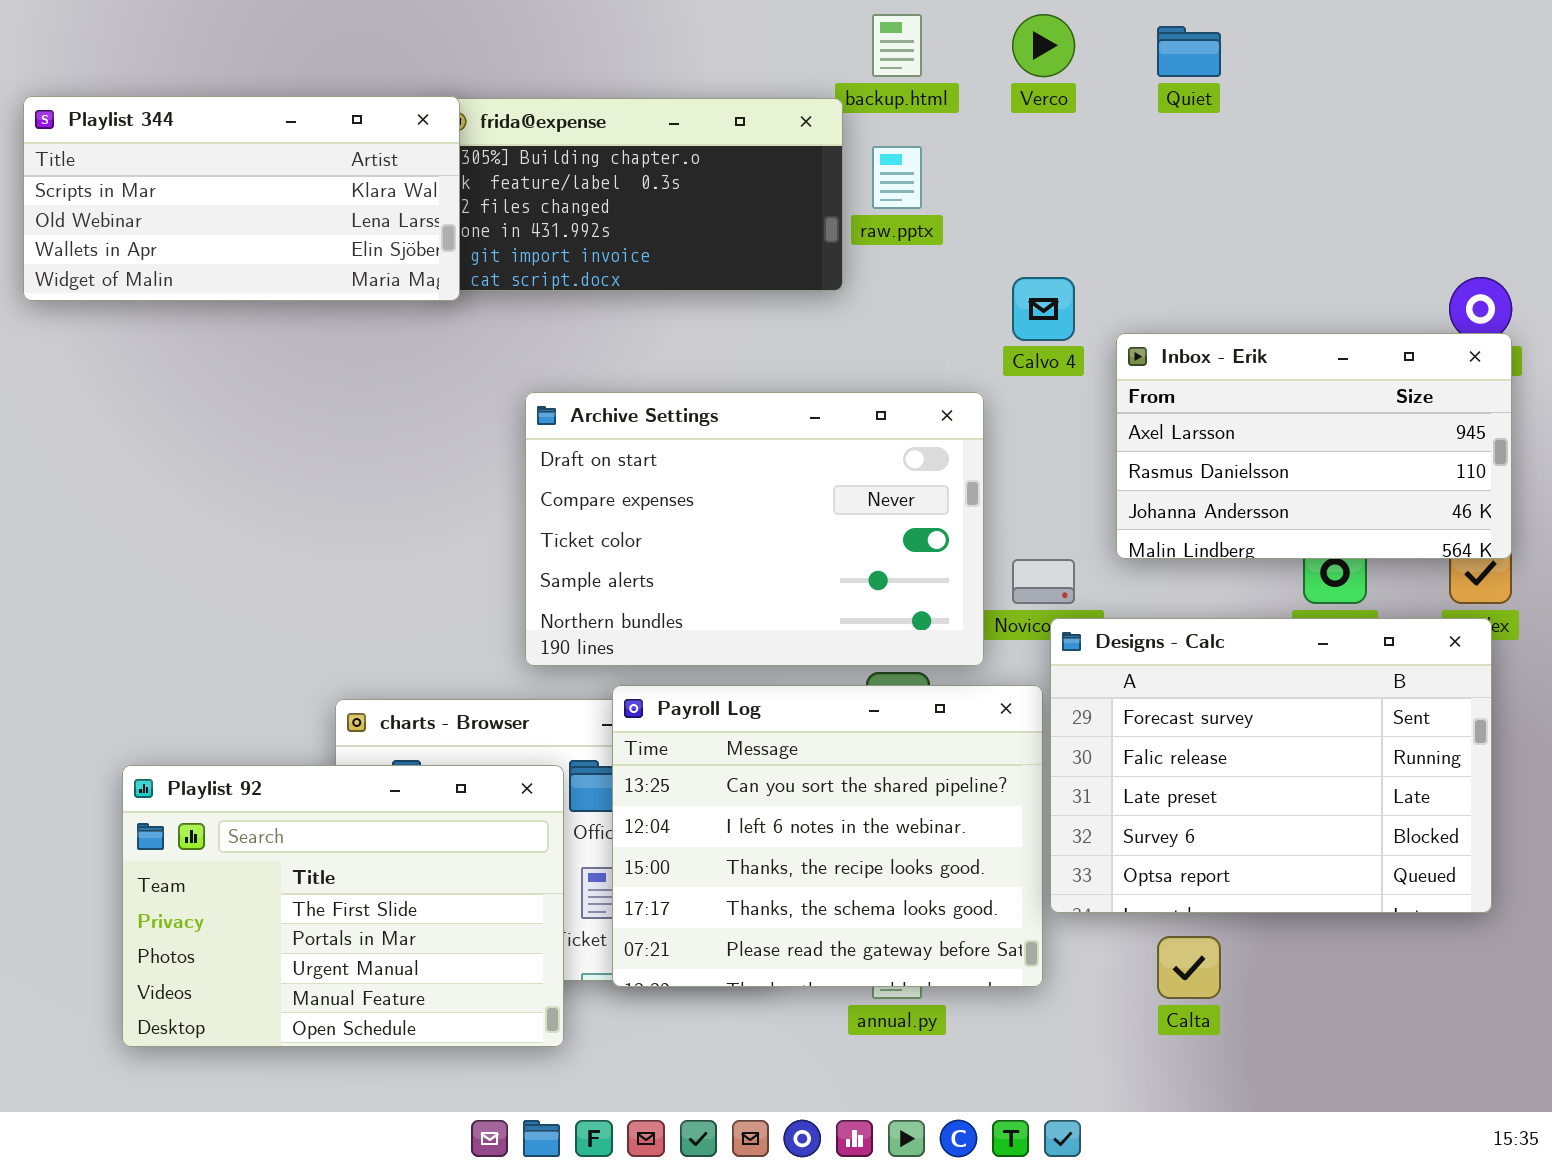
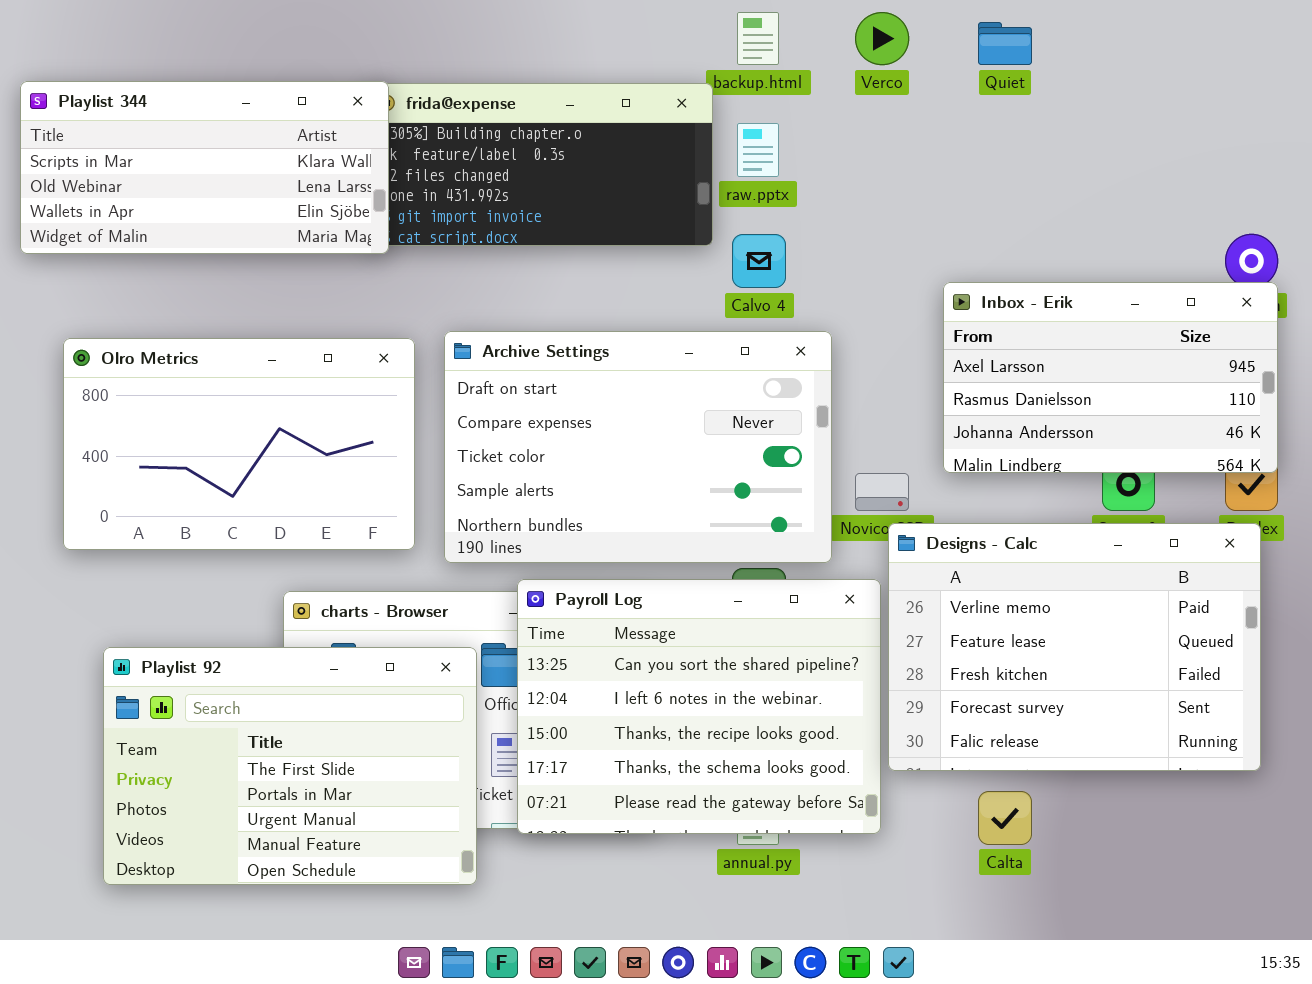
Calvo 4: [1012,277,1075,341] -> [732,234,786,288], moved
Olro Metrics: none -> [63,338,415,550], opened
Designs - Calc: [1050,618,1492,913] -> [888,523,1261,771], scrolled up 3 rows

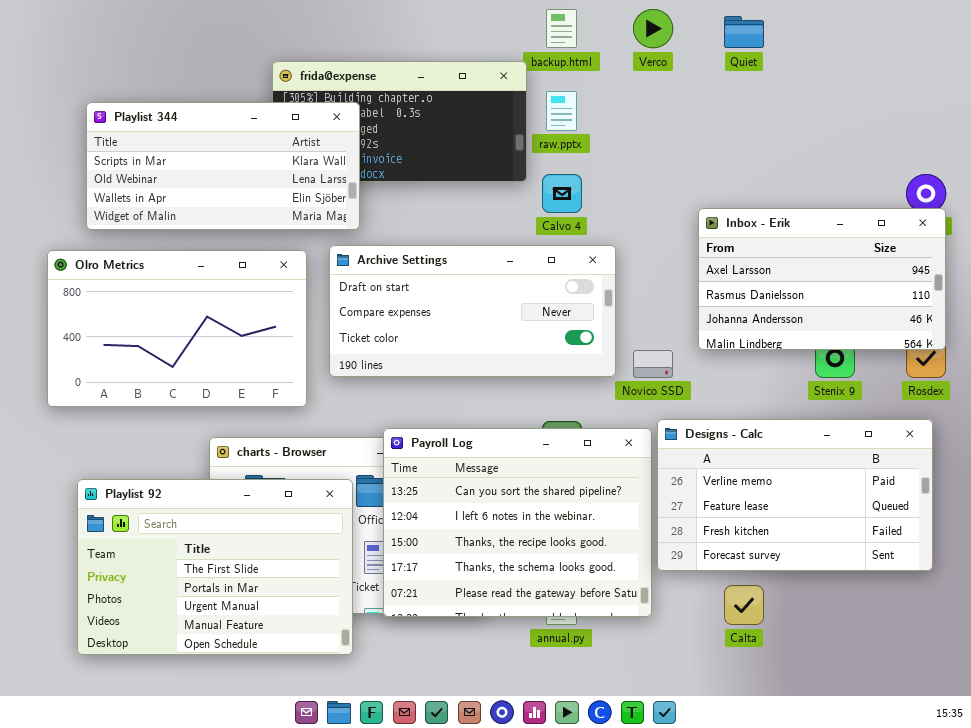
Playlist 344: [20,81,389,254] -> [86,102,360,230], moved
Archive Settings: [444,331,832,563] -> [329,245,616,377], resized
Designs - Calc: [888,523,1261,771] -> [657,419,933,571], resized

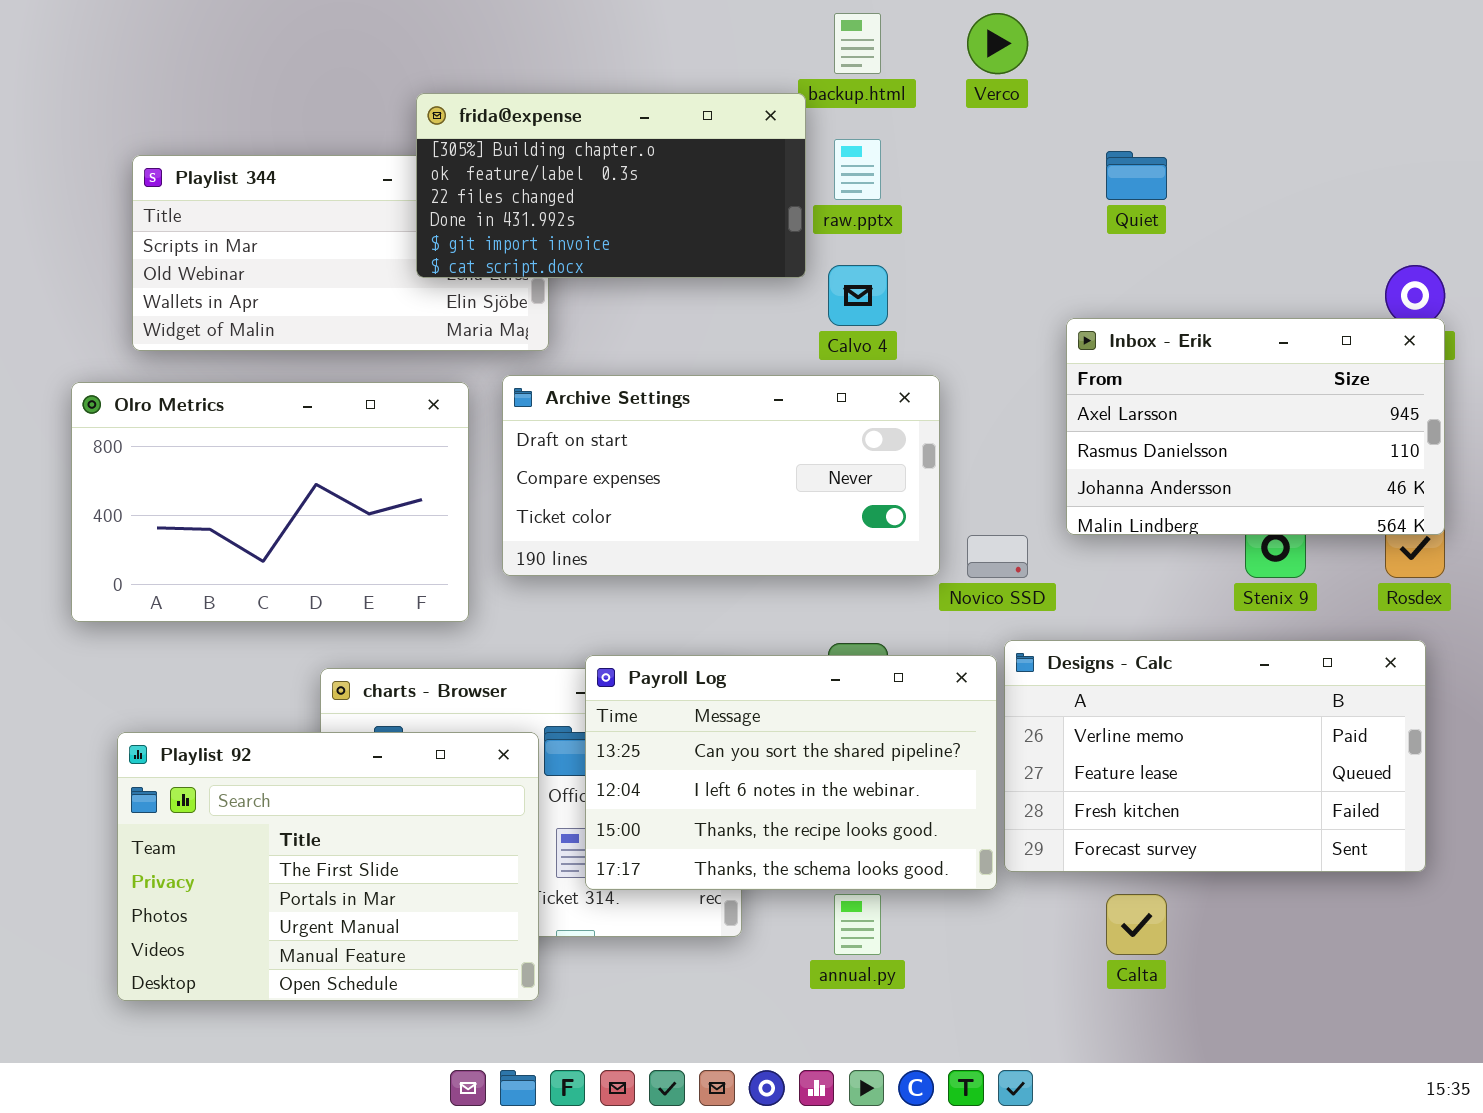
Quiet: [724,16,764,48] -> [1106,151,1167,200], moved
frida@expense: [272,61,527,182] -> [416,93,806,278], raised
Payroll Log: [383,428,652,617] -> [585,655,997,890], resized

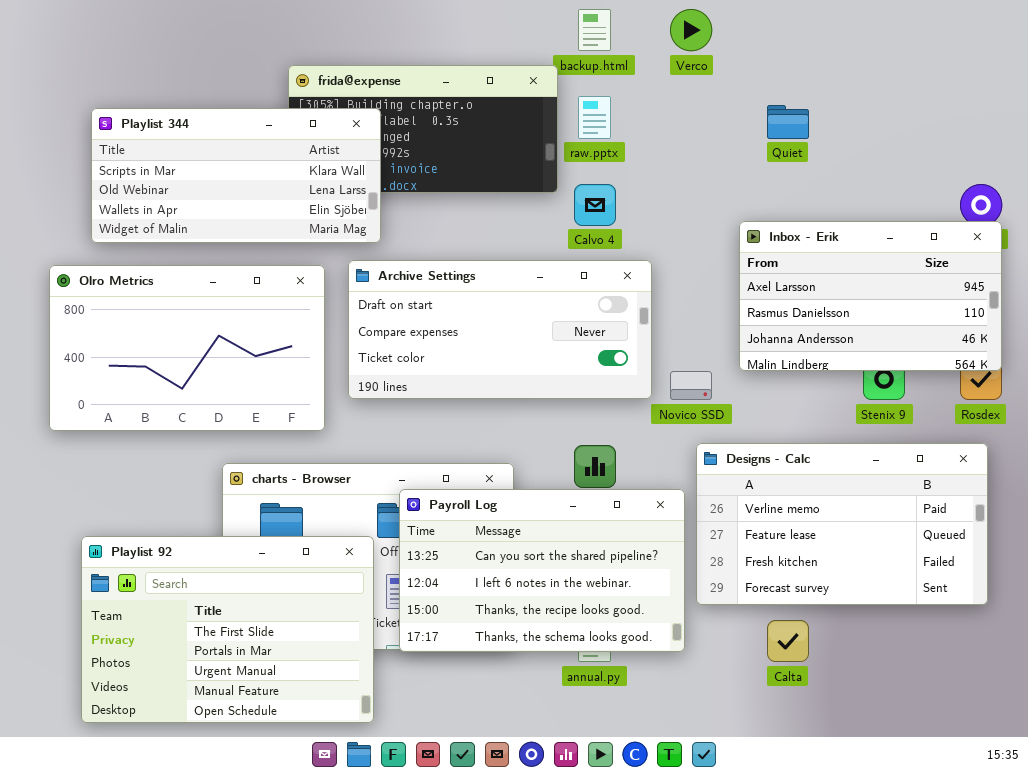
Playlist 344: [132,155,549,351] -> [91,108,381,243], raised
Payroll Log: [585,655,997,890] -> [399,489,685,652], moved
Playlist 92: [117,732,539,1001] -> [81,536,374,723], moved

